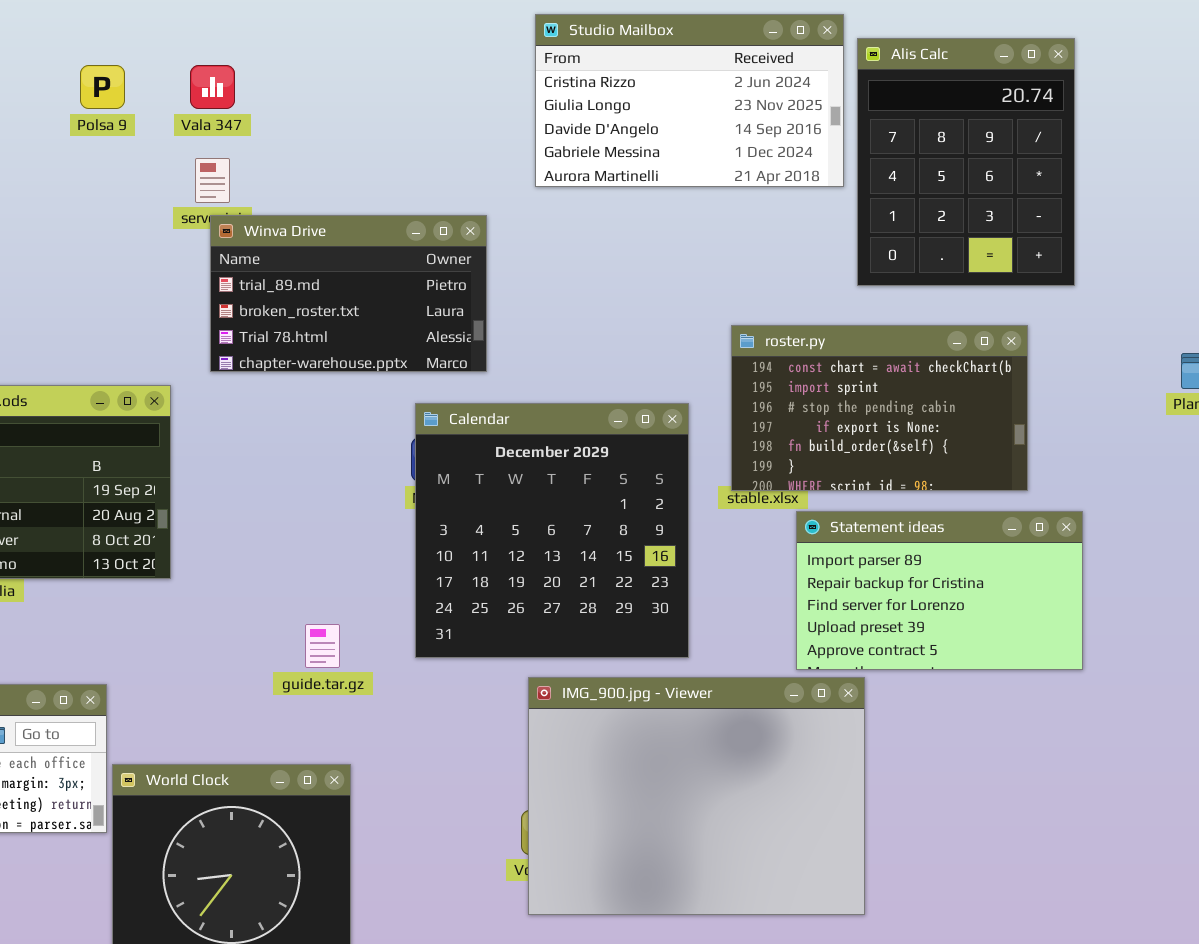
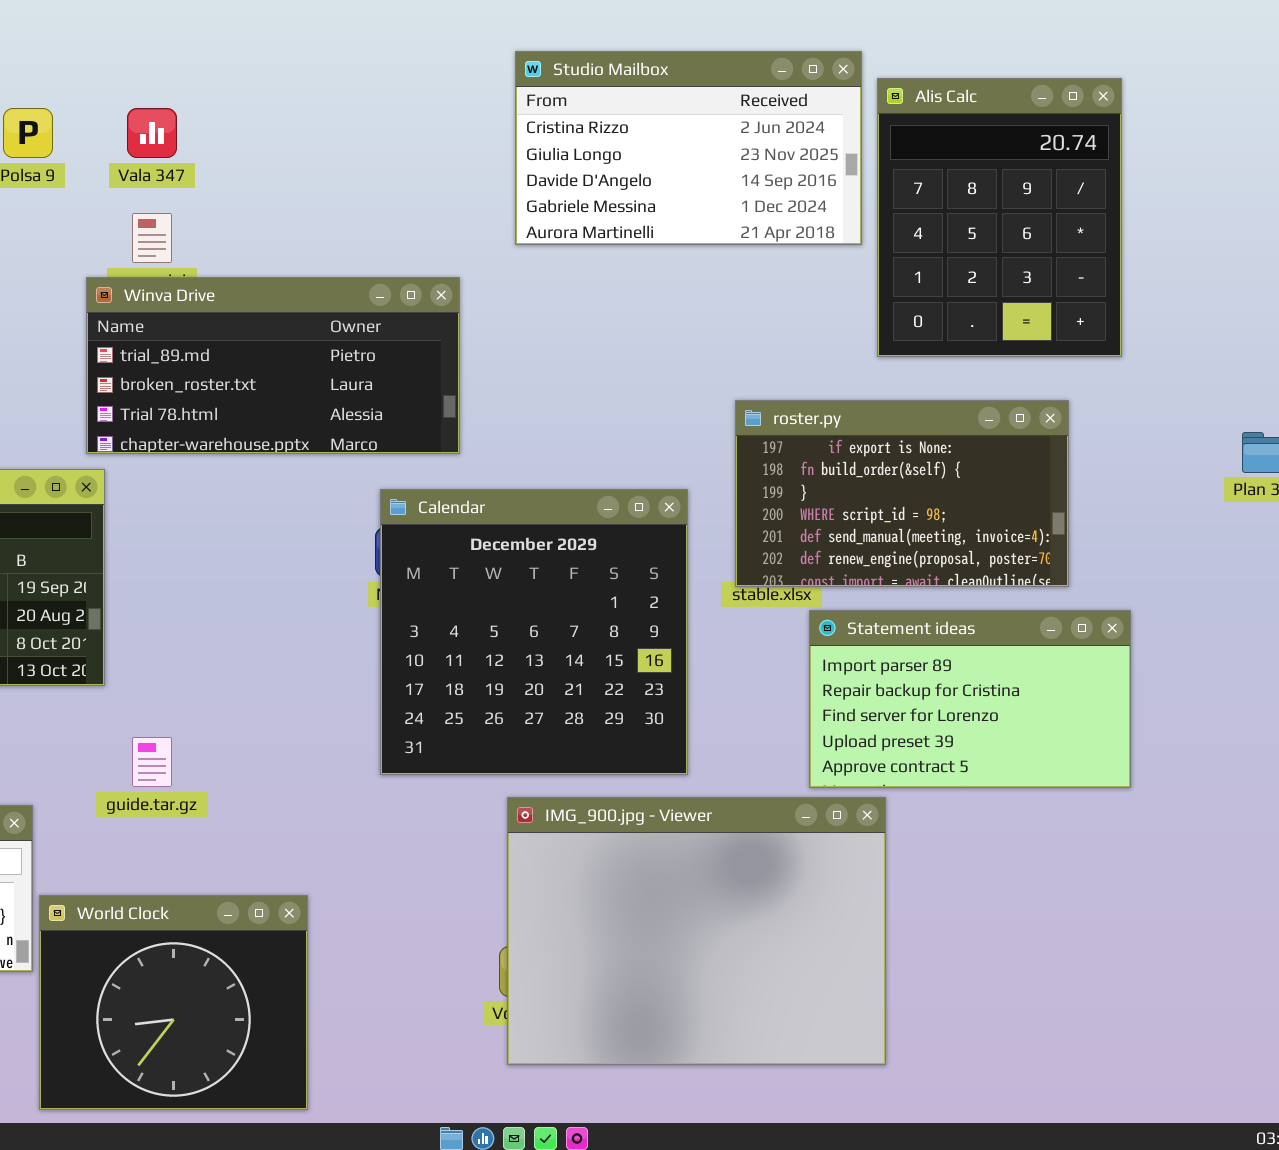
Winva Drive: [210,215,487,372] -> [86,277,460,454], resized
roster.py: [731,325,1028,491] -> [735,400,1069,587], scrolled down 3 rows
guide.tar.gz: [305,624,340,668] -> [132,737,172,787], moved

